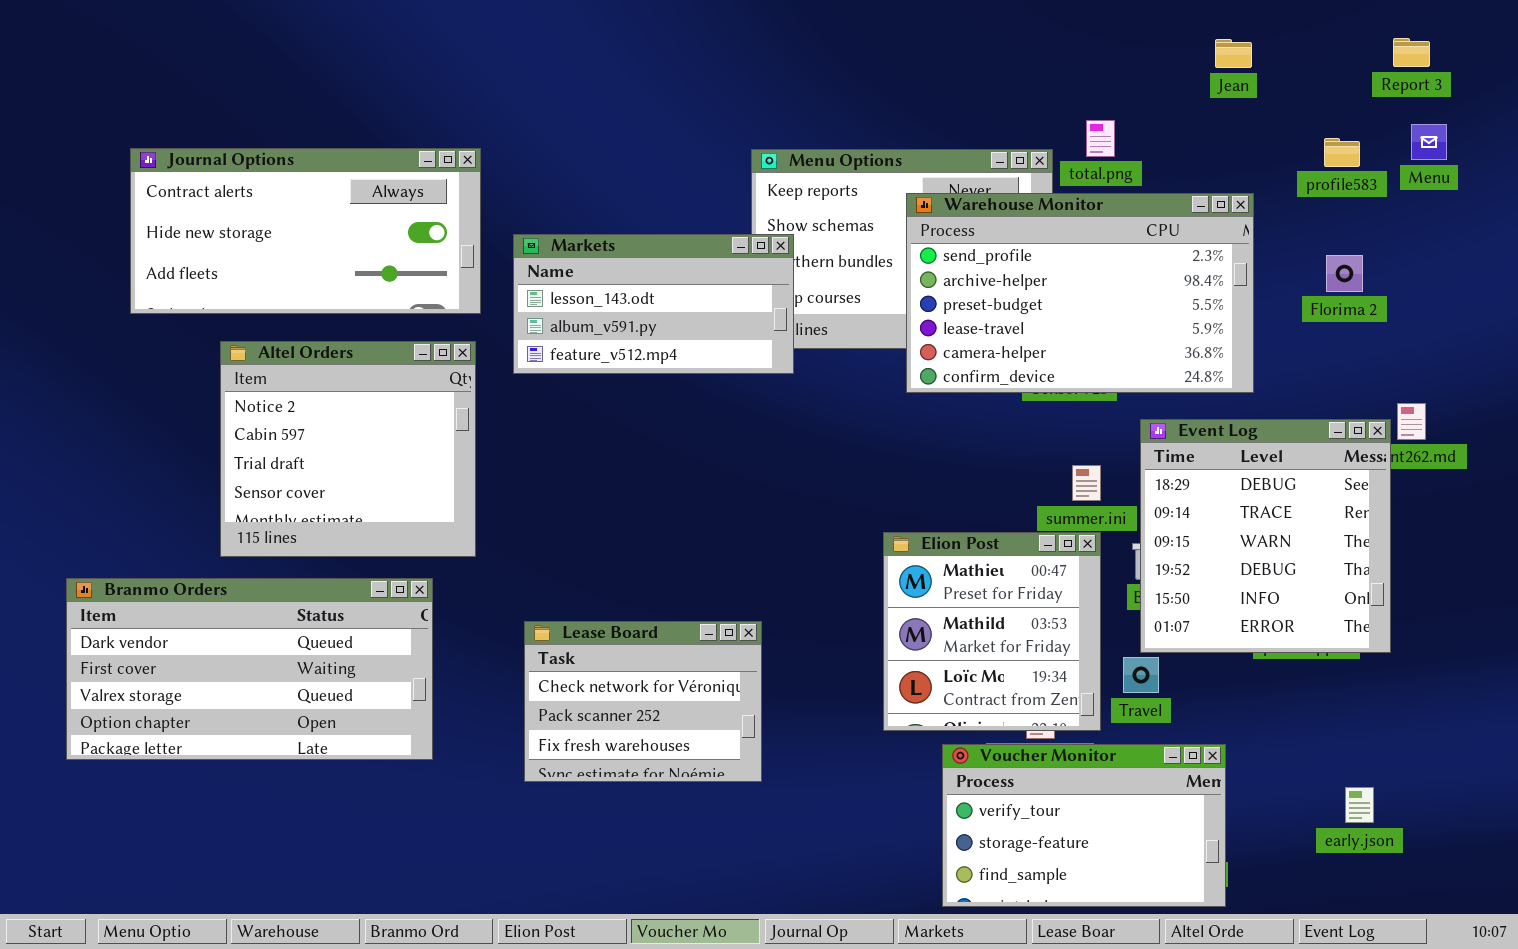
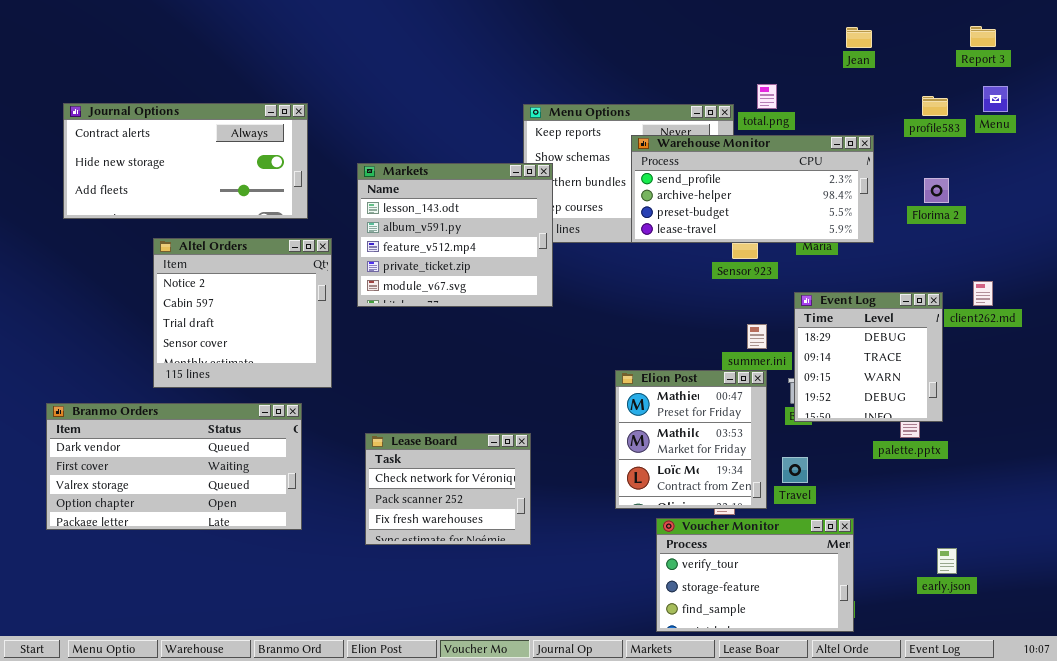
Journal Options: [130,148,481,314] -> [63,103,308,219], moved
Warehouse Monitor: [906,193,1254,393] -> [631,135,874,243], resized
Markets: [513,234,794,374] -> [357,163,553,307], resized
Event Log: [1140,419,1391,653] -> [794,292,943,422], resized

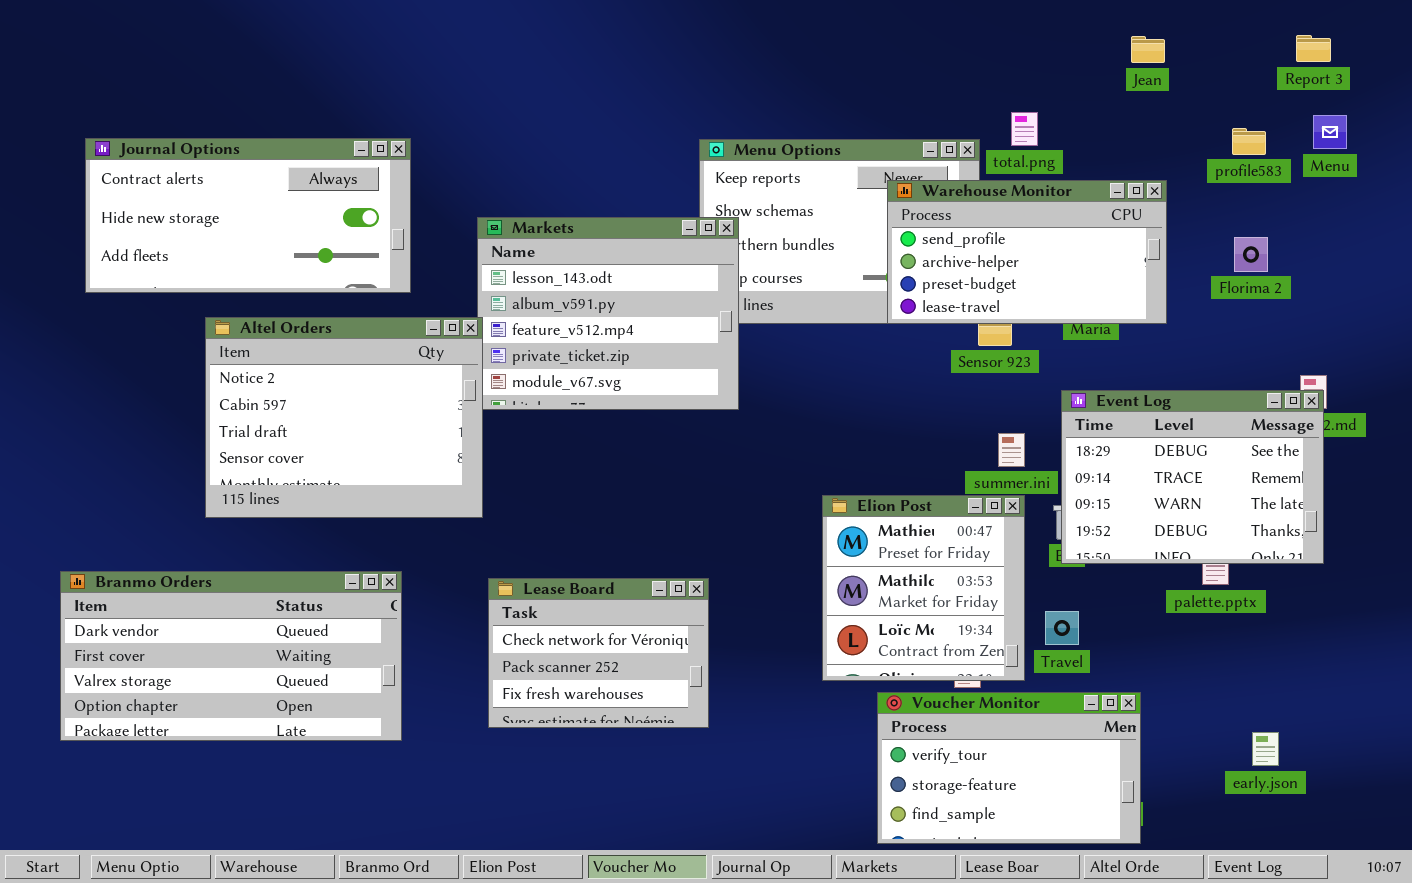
Warehouse Monitor: [631,135,874,243] -> [887,180,1167,324], resized
Altel Orders: [153,238,332,388] -> [205,317,483,518], resized
Event Log: [794,292,943,422] -> [1061,390,1324,564], resized
Branmo Orders: [46,403,302,530] -> [60,571,402,741], moved

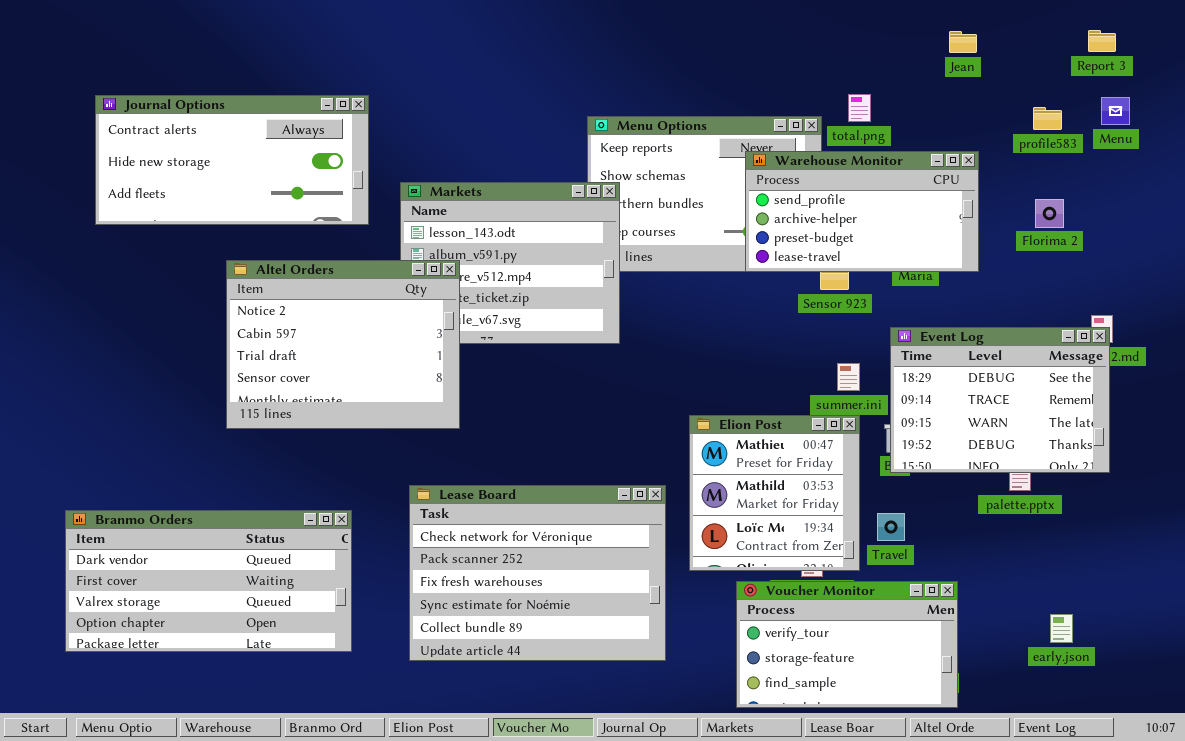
Journal Options: [85,138,411,293] -> [95,95,369,225], moved
Altel Orders: [205,317,483,518] -> [226,260,460,429], moved
Branmo Orders: [60,571,402,741] -> [65,510,352,652], moved
Lease Board: [488,578,709,728] -> [409,485,666,661], resized

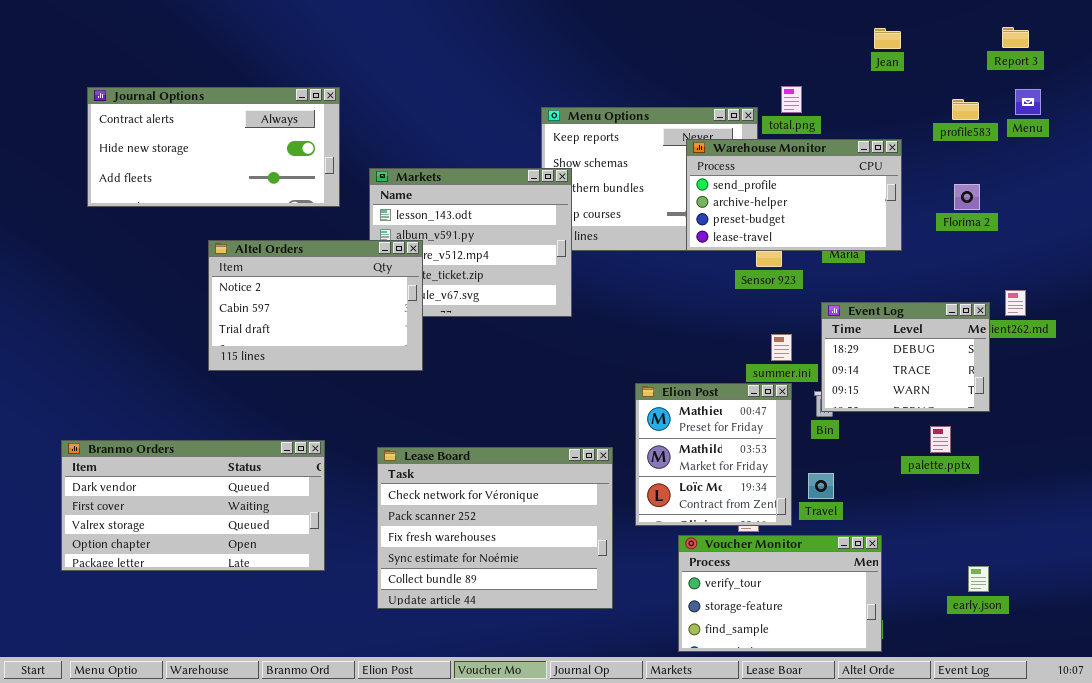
Altel Orders: [226,260,460,429] -> [208,240,423,371], resized
Event Log: [890,327,1110,473] -> [821,302,990,412], resized
Branmo Orders: [65,510,352,652] -> [61,440,325,571], moved

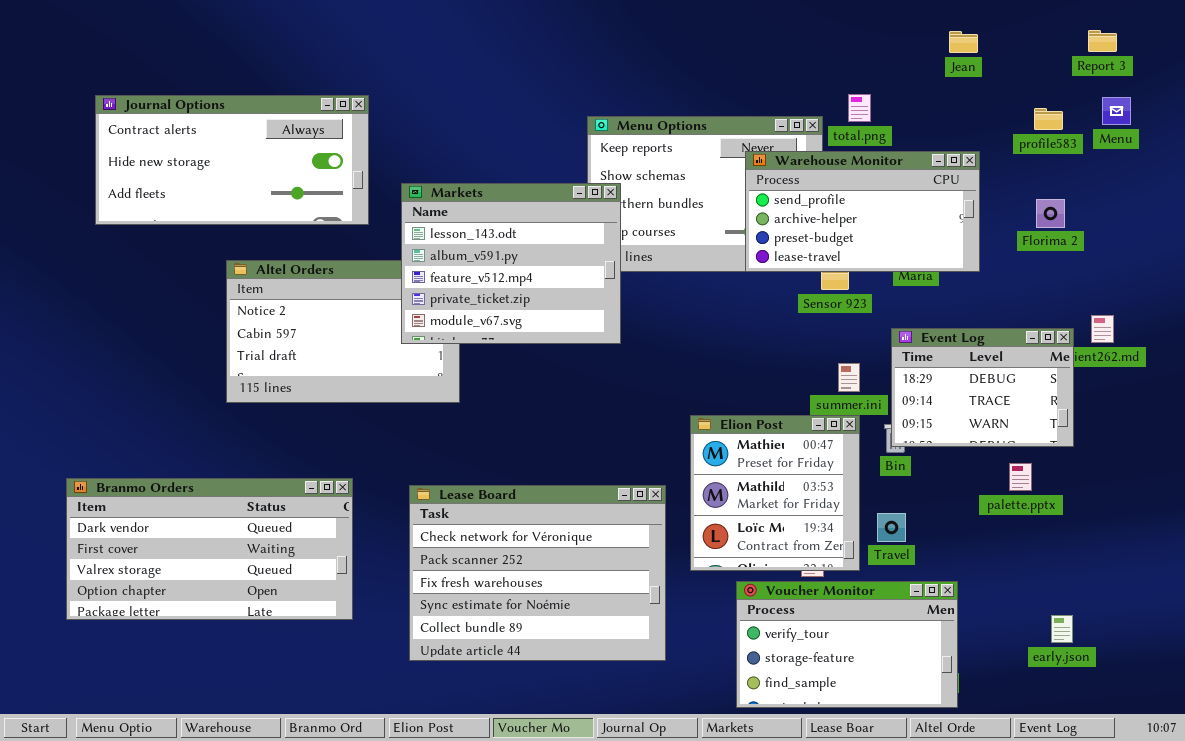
Markets: [369,168,572,317] -> [401,183,621,344], raised

